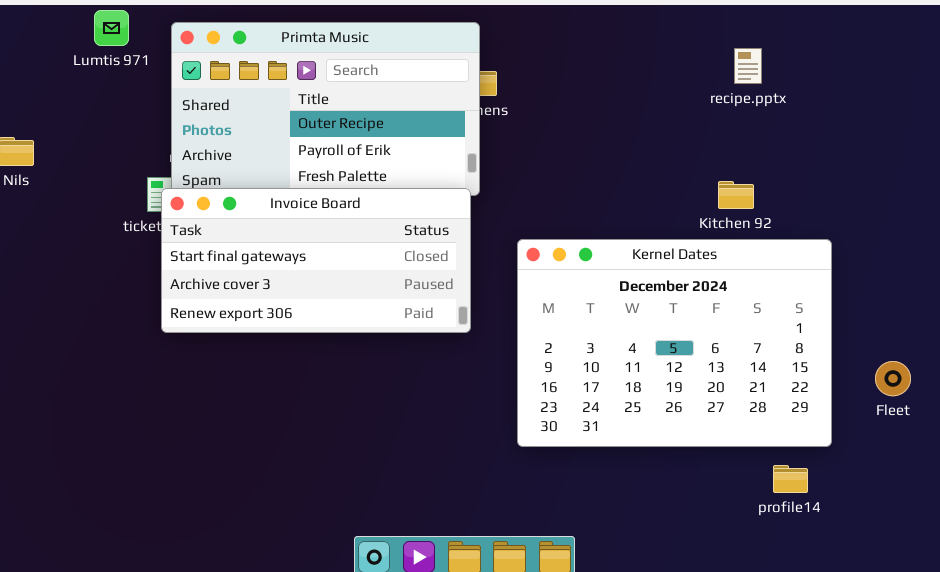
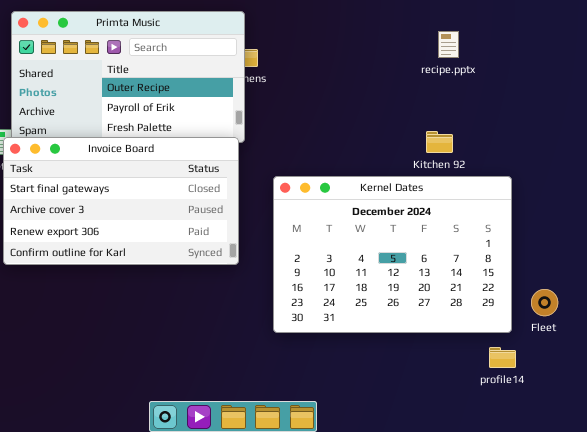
Invoice Board: [161,188,471,333] -> [3,137,239,265], resized
Fleet: [875,361,911,396] -> [531,289,558,316], moved
profile14: [773,465,808,493] -> [489,347,516,368], moved

